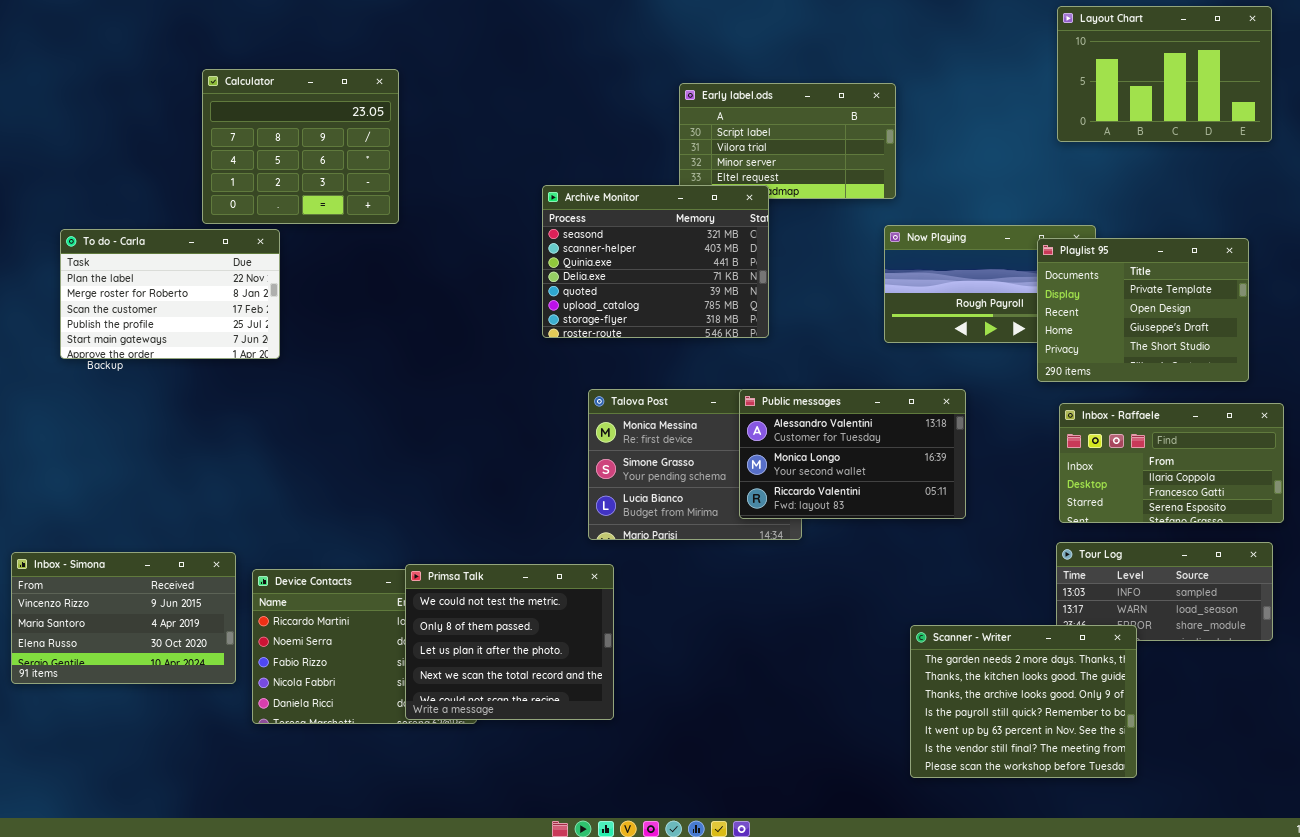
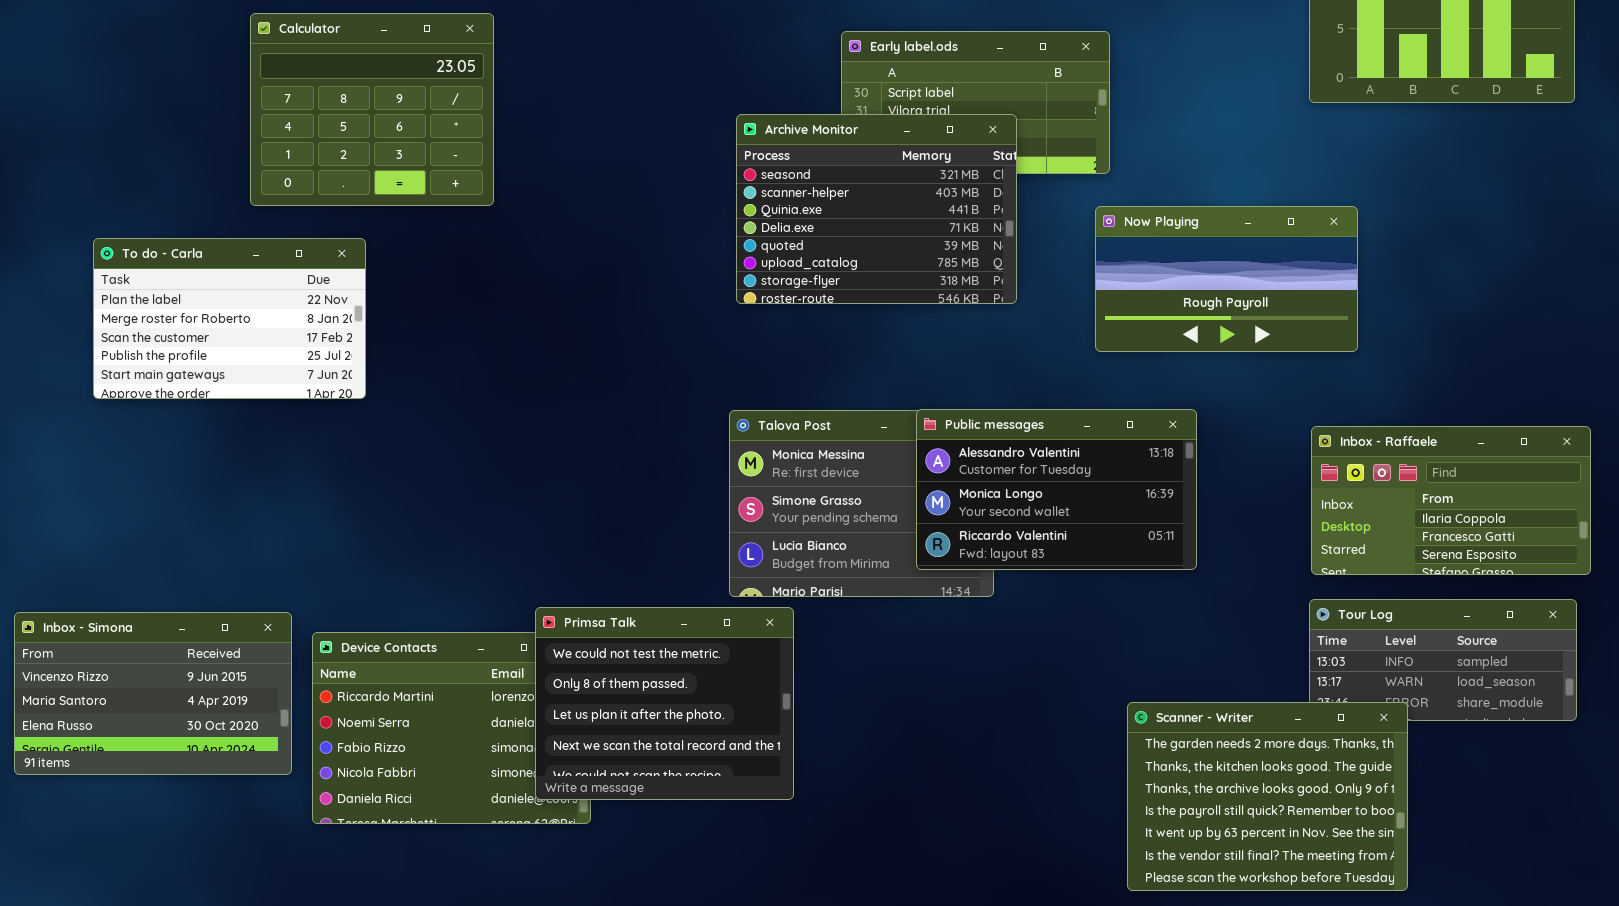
Archive Monitor: [542,185,769,338] -> [736,114,1017,304], moved
To do - Carla: [60,229,280,359] -> [93,238,366,399], moved
Playlist 95: [1037,238,1249,382] -> none, closed
Primsa Talk: [405,564,614,720] -> [535,607,794,800], moved

